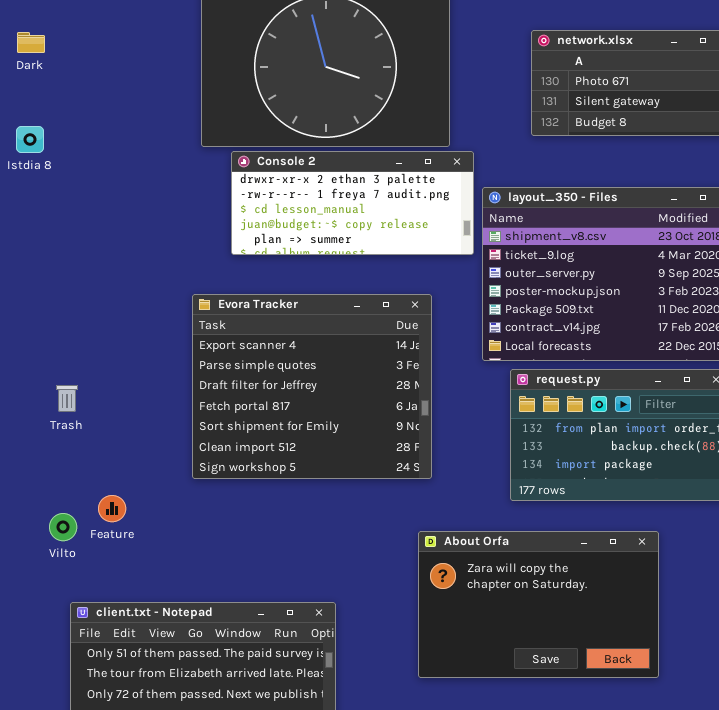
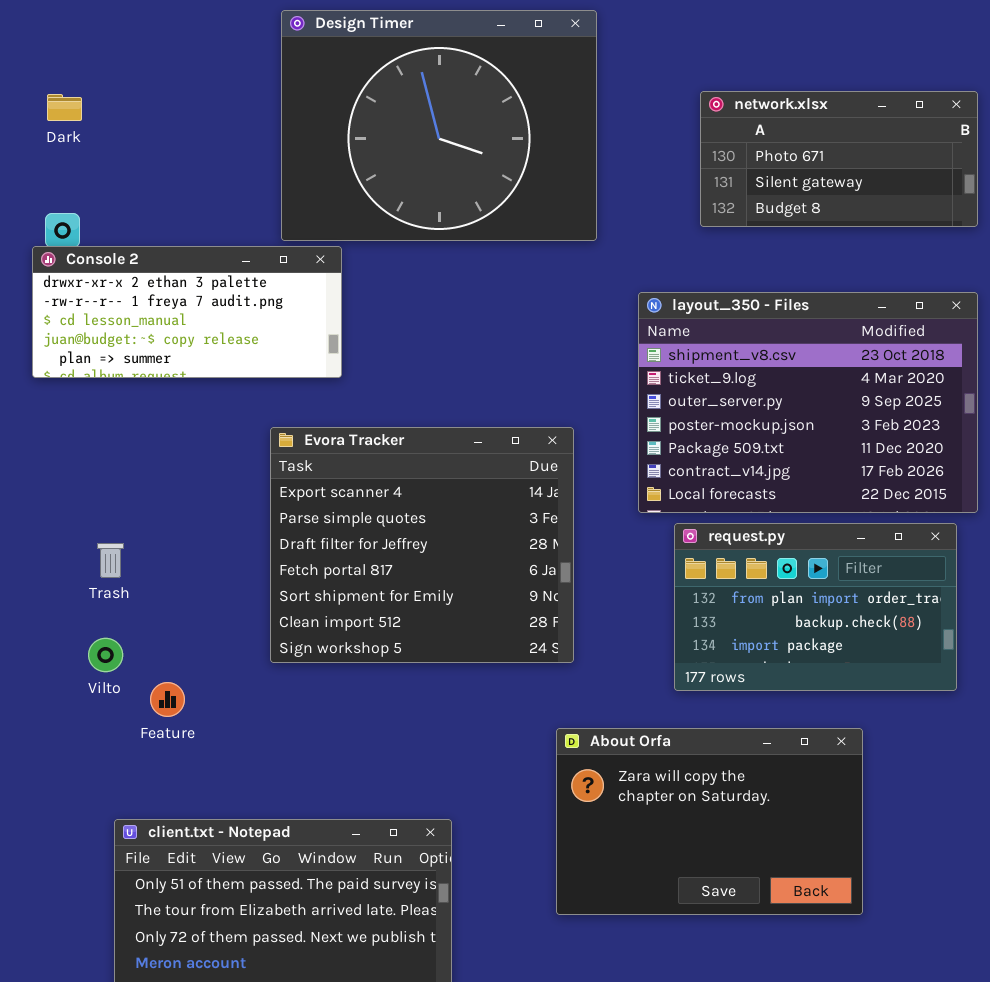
Console 2: [231,151,474,255] -> [32,246,342,378], moved
Vilto: [49,513,77,541] -> [88,638,123,672], moved

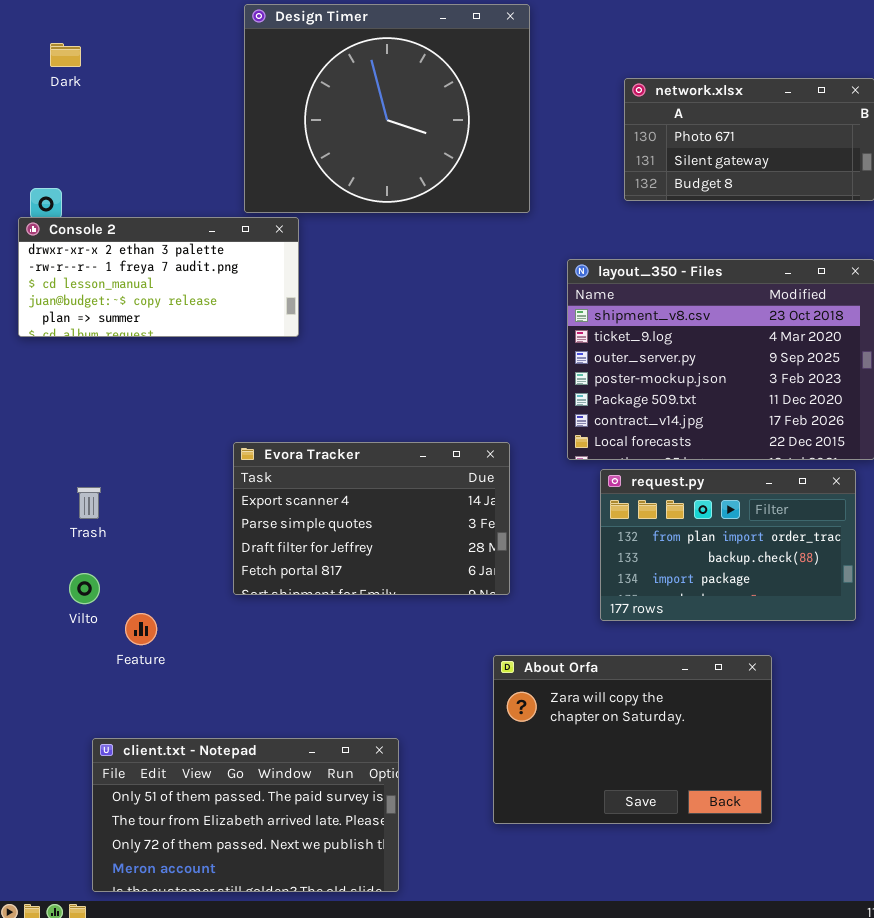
Dark: [47,94,82,121] -> [50,43,81,67], moved
Evora Tracker: [270,427,574,663] -> [233,442,510,595], resized

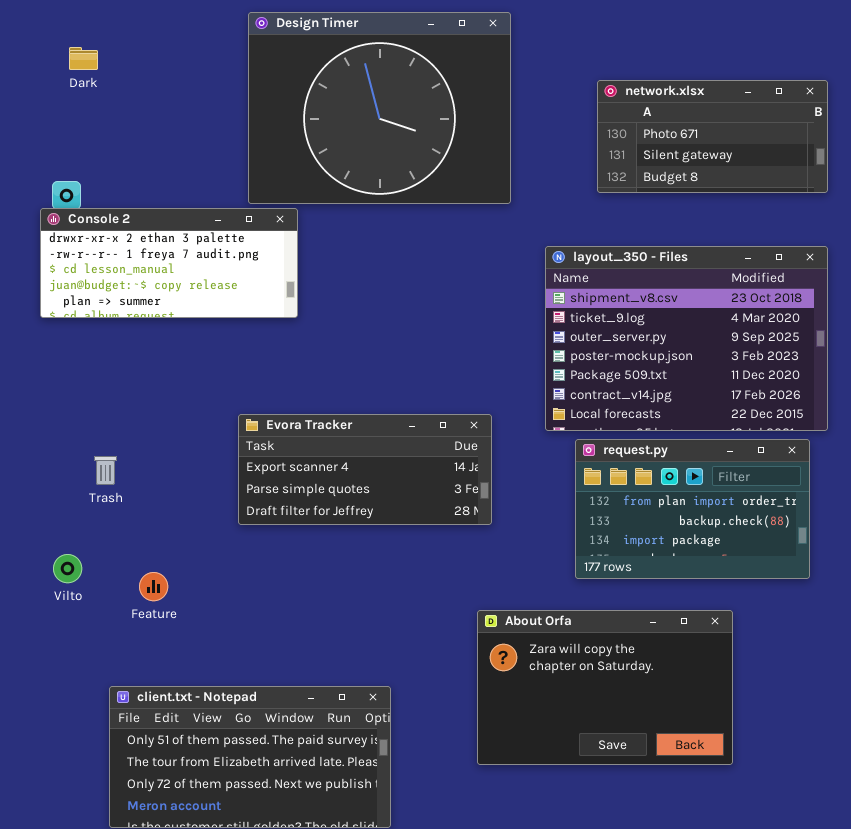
Evora Tracker: [233,442,510,595] -> [238,414,492,525], resized
Vilto: [69,573,100,604] -> [53,554,82,583], moved

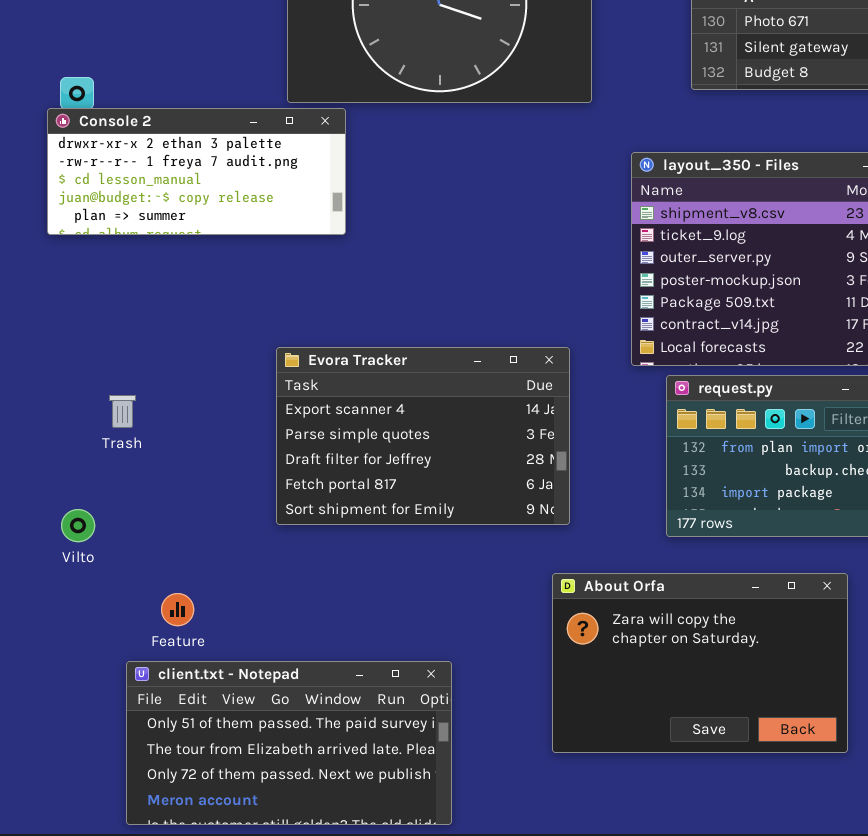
Evora Tracker: [238,414,492,525] -> [276,347,570,525], resized
Feature: [139,572,168,601] -> [161,593,194,626], moved

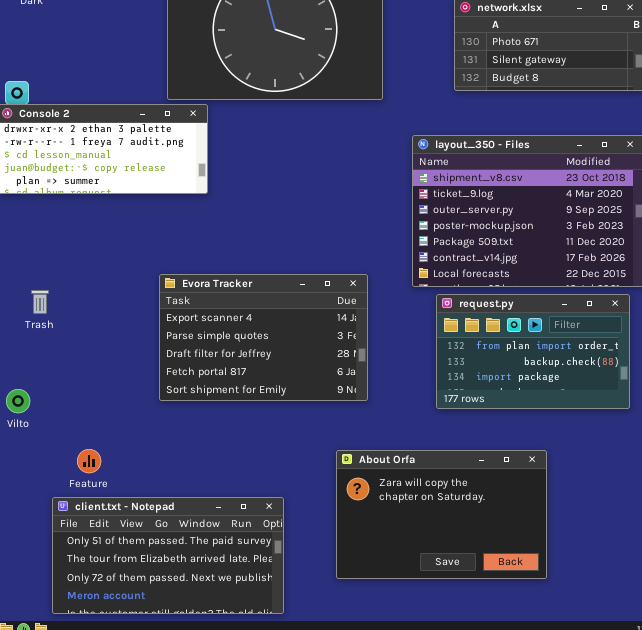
Trash: [109,395,136,428] -> [31,290,49,314], moved
About Orfa: [552,573,848,753] -> [336,450,547,579], moved

